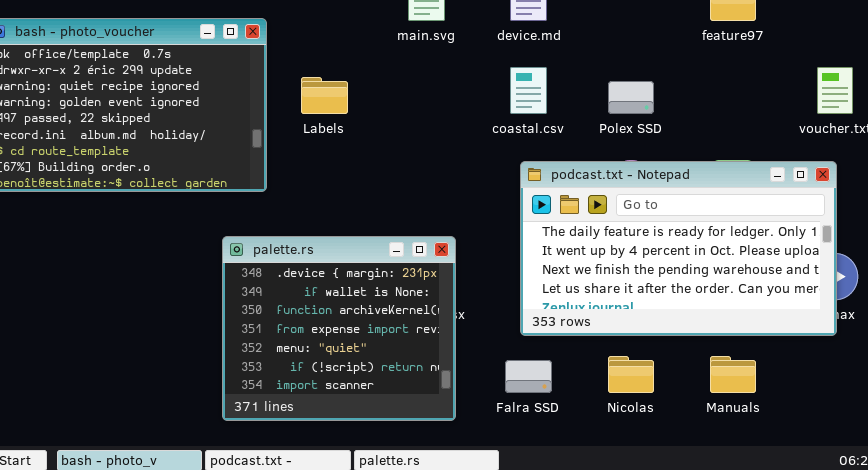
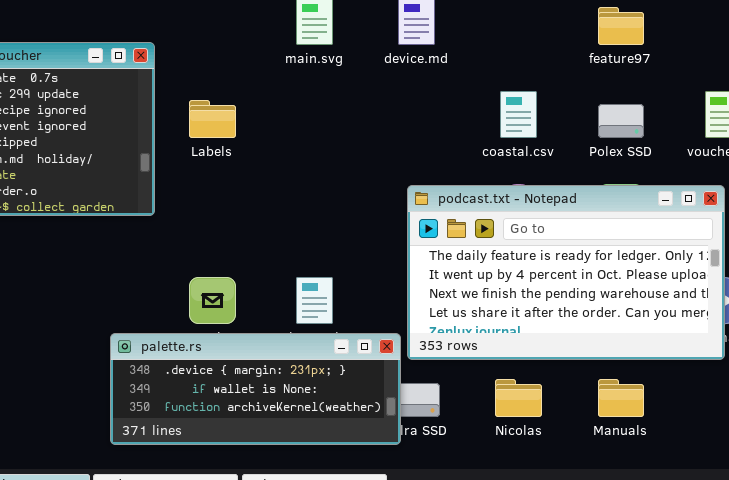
coastal.csv: [510,67,547,114] -> [500,91,537,138], moved
Polex SSD: [608,81,654,114] -> [598,104,644,138], moved
palette.rs: [222,236,456,421] -> [110,333,401,445], resized

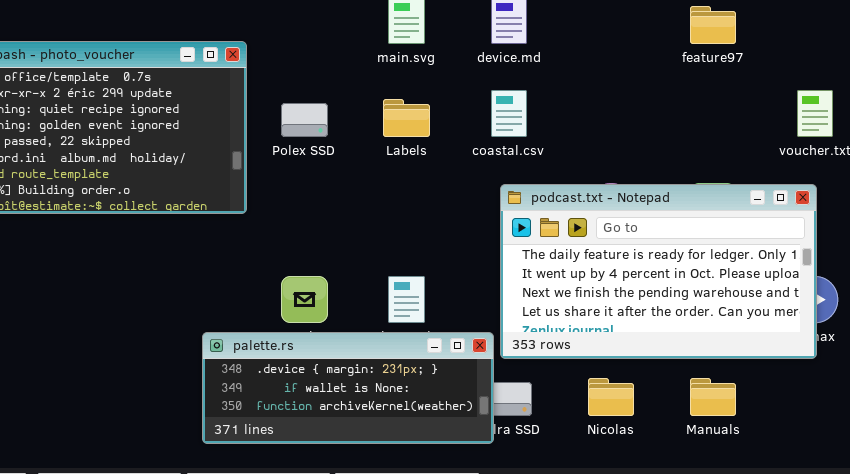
coastal.csv: [500,91,537,138] -> [491,90,527,137], moved
Labels: [189,100,236,138] -> [383,99,430,137], moved
Polex SSD: [598,104,644,138] -> [281,103,328,137], moved

